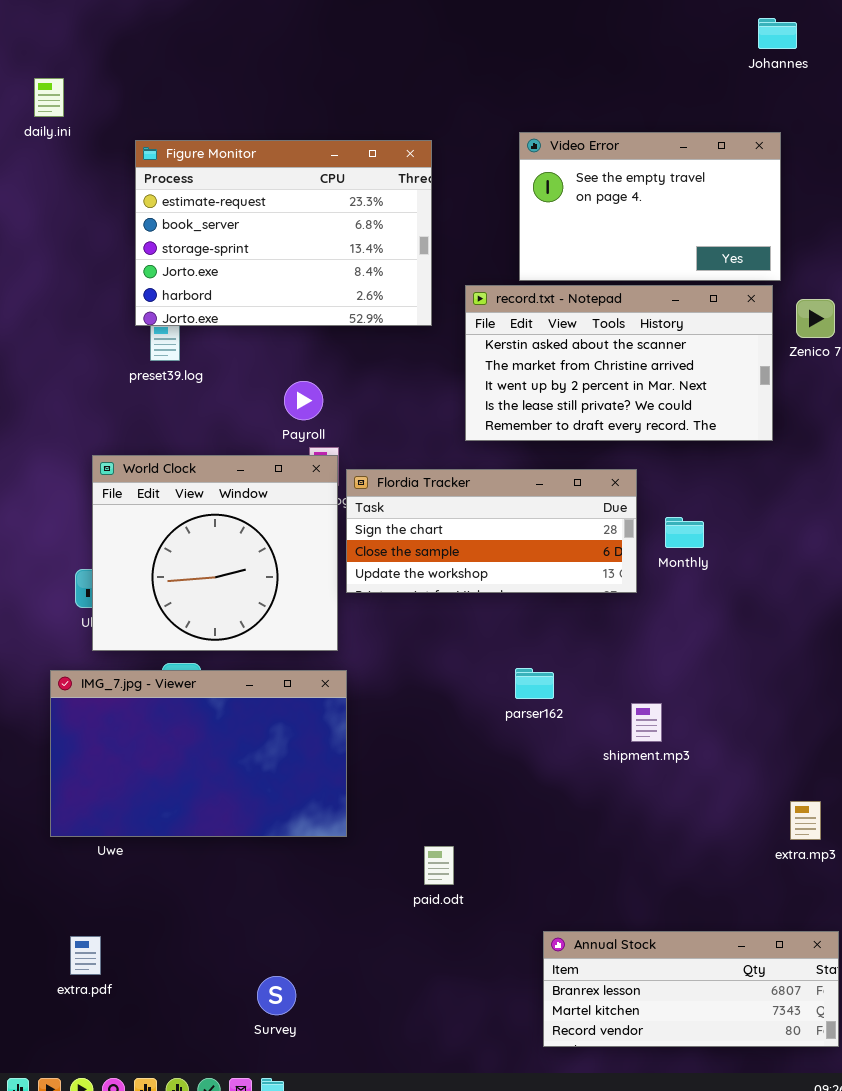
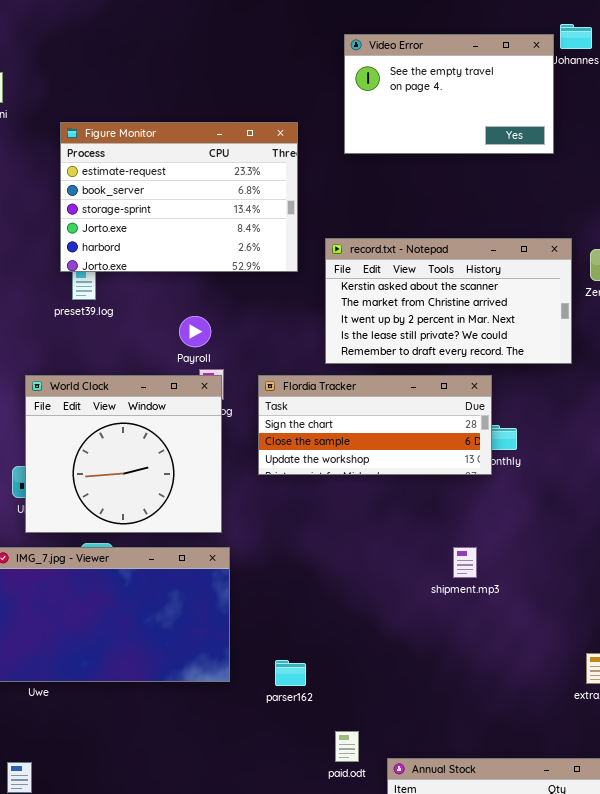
Video Error: [519,132,781,281] -> [344,34,554,154], moved
Flordia Tracker: [346,469,637,593] -> [258,375,492,475], moved
parser162: [515,668,554,699] -> [275,660,306,686], moved
shipment.mp3: [631,703,662,742] -> [453,547,477,578], moved
paid.odt: [424,846,454,885] -> [335,731,359,762], moved

